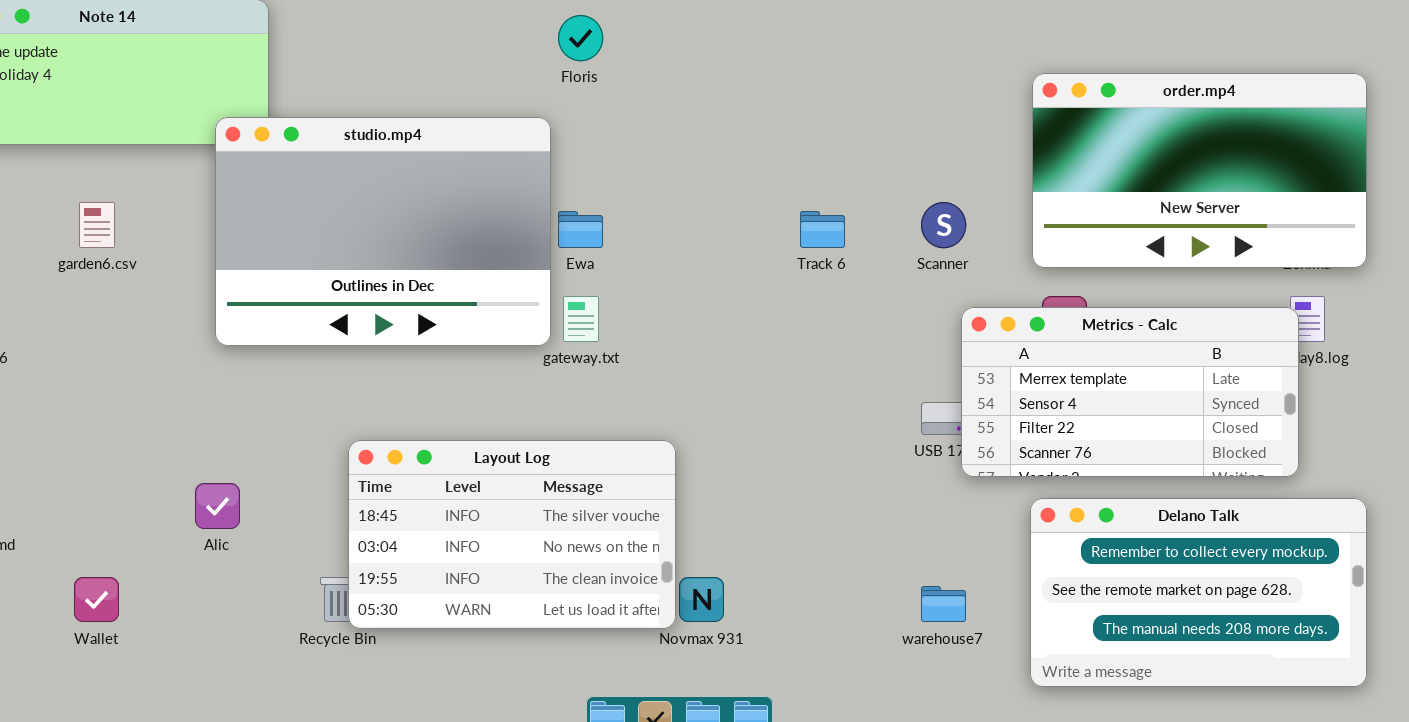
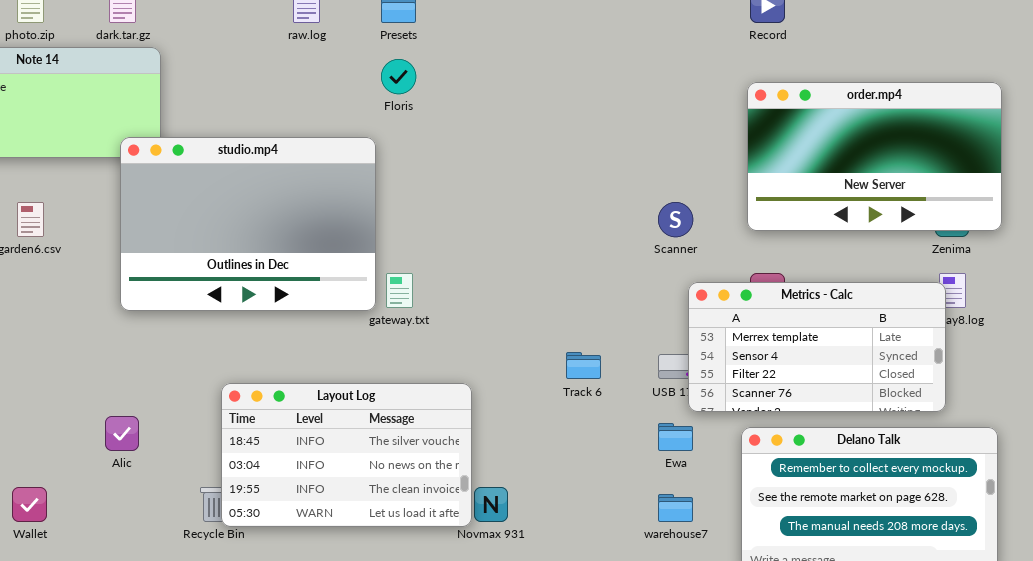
order.mp4: [1032,73,1367,268] -> [747,82,1002,231], moved
Ewa: [558,211,603,248] -> [658,423,693,451], moved
Track 6: [800,211,845,248] -> [566,352,601,379], moved

